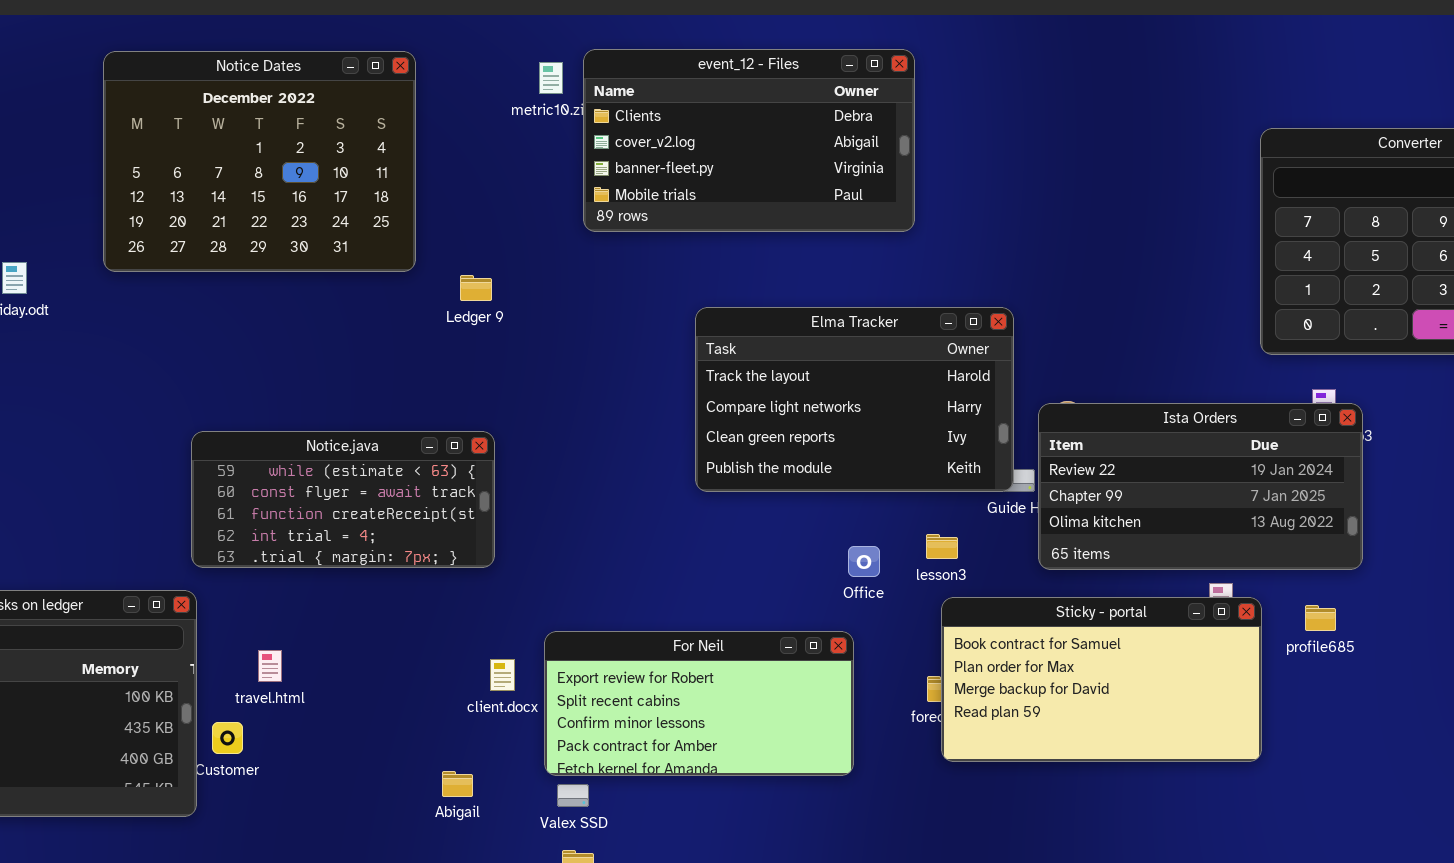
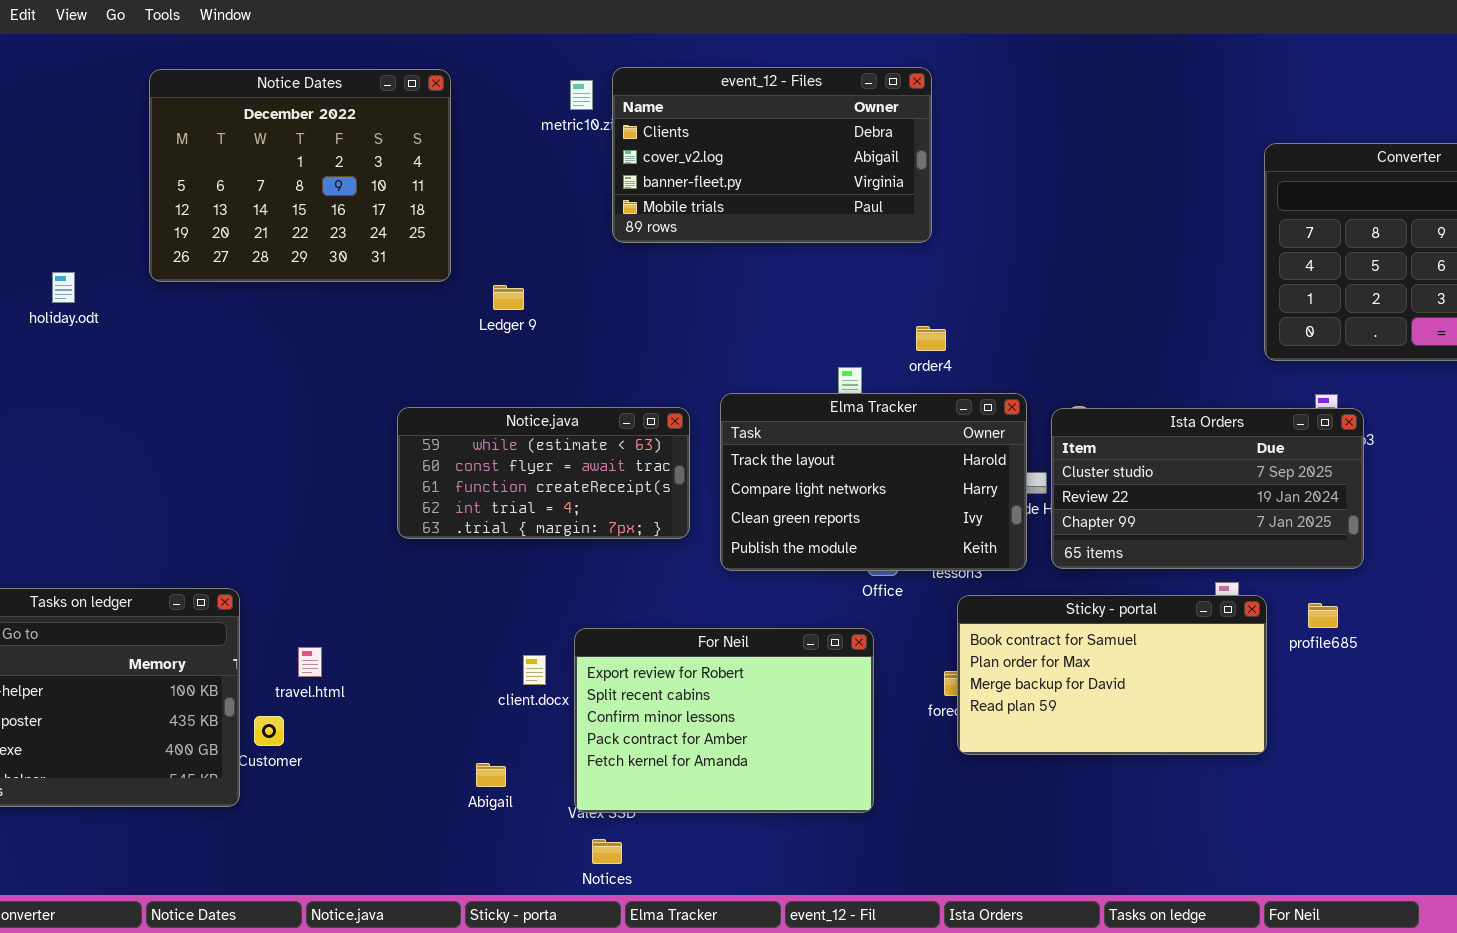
Elma Tracker: [695,307,1014,492] -> [720,393,1027,571], moved
Ista Orders: [1038,403,1363,570] -> [1051,408,1364,569], scrolled up 1 row
Notice.java: [191,431,495,568] -> [397,407,690,539], moved
For Neil: [544,631,854,776] -> [574,628,874,813], resized

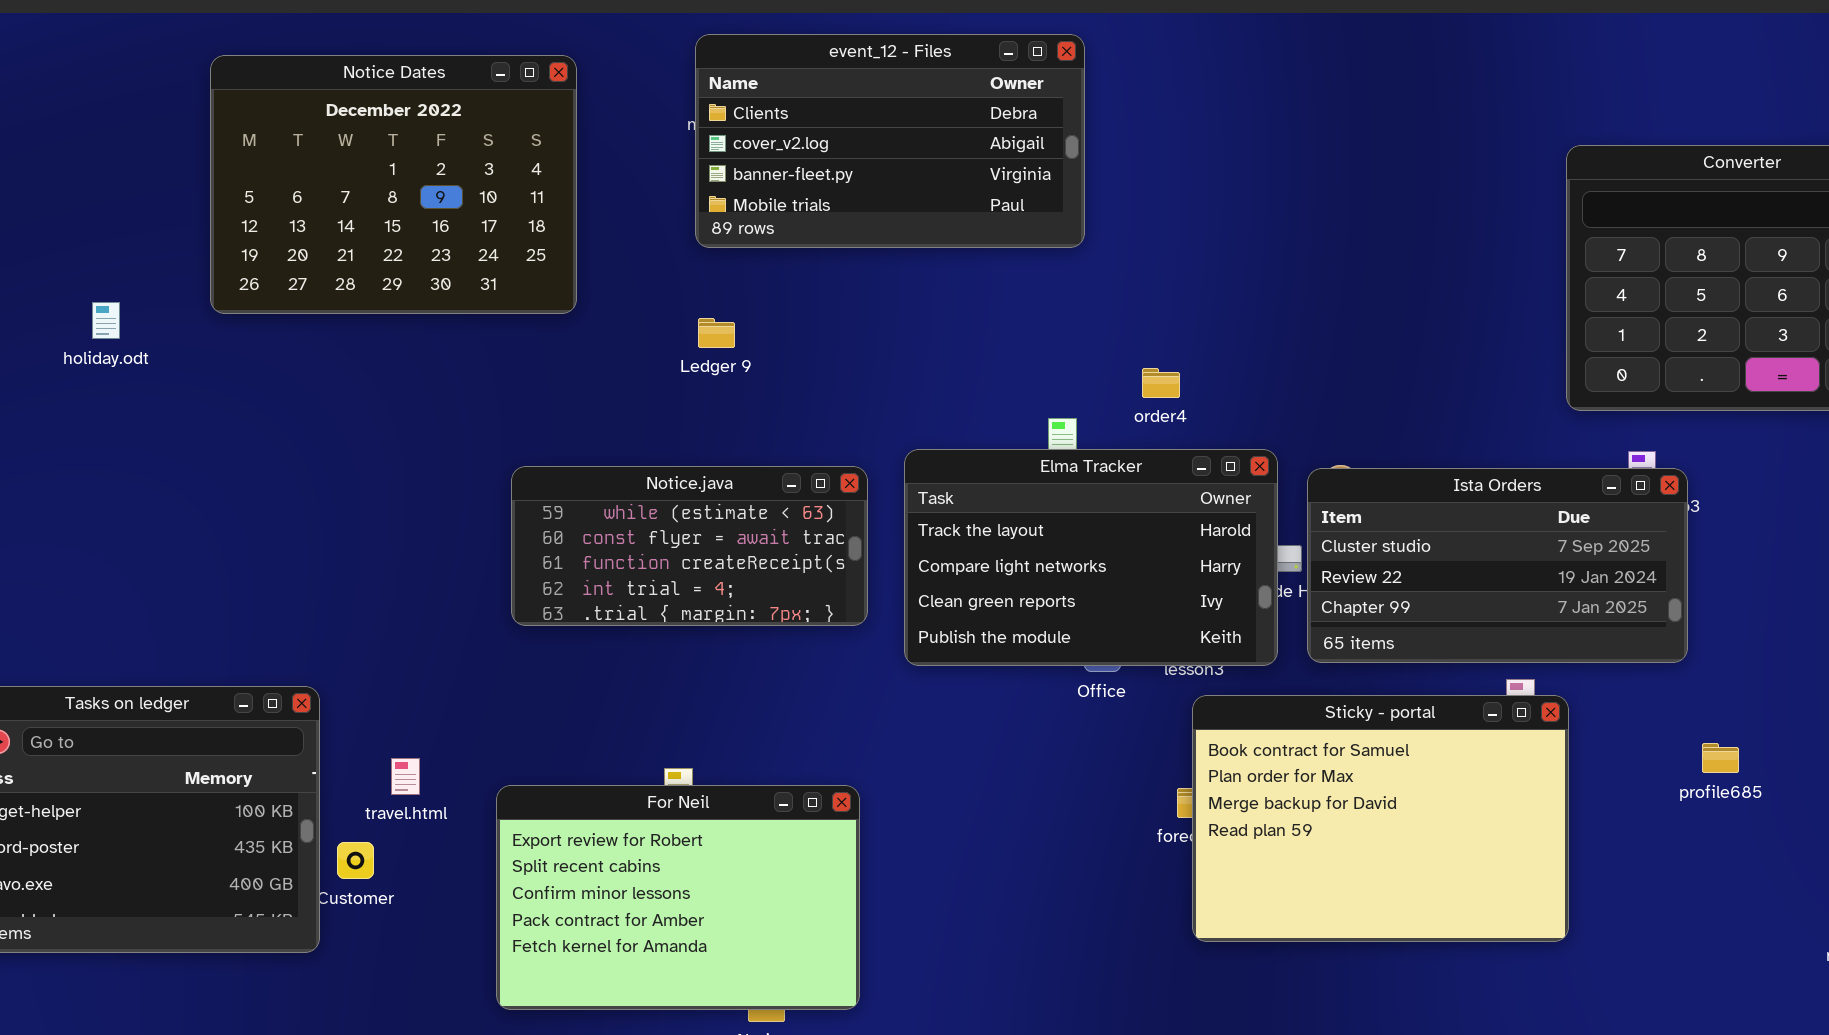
event_12 - Files: [612,67,932,243] -> [695,34,1085,248], moved
Ledger 9: [493,285,524,310] -> [698,318,735,348], moved
Sticky - portal: [957,595,1267,755] -> [1192,695,1569,942], resized
profile685: [1308,603,1338,628] -> [1702,743,1739,773], moved
For Neil: [574,628,874,813] -> [496,785,860,1010], moved

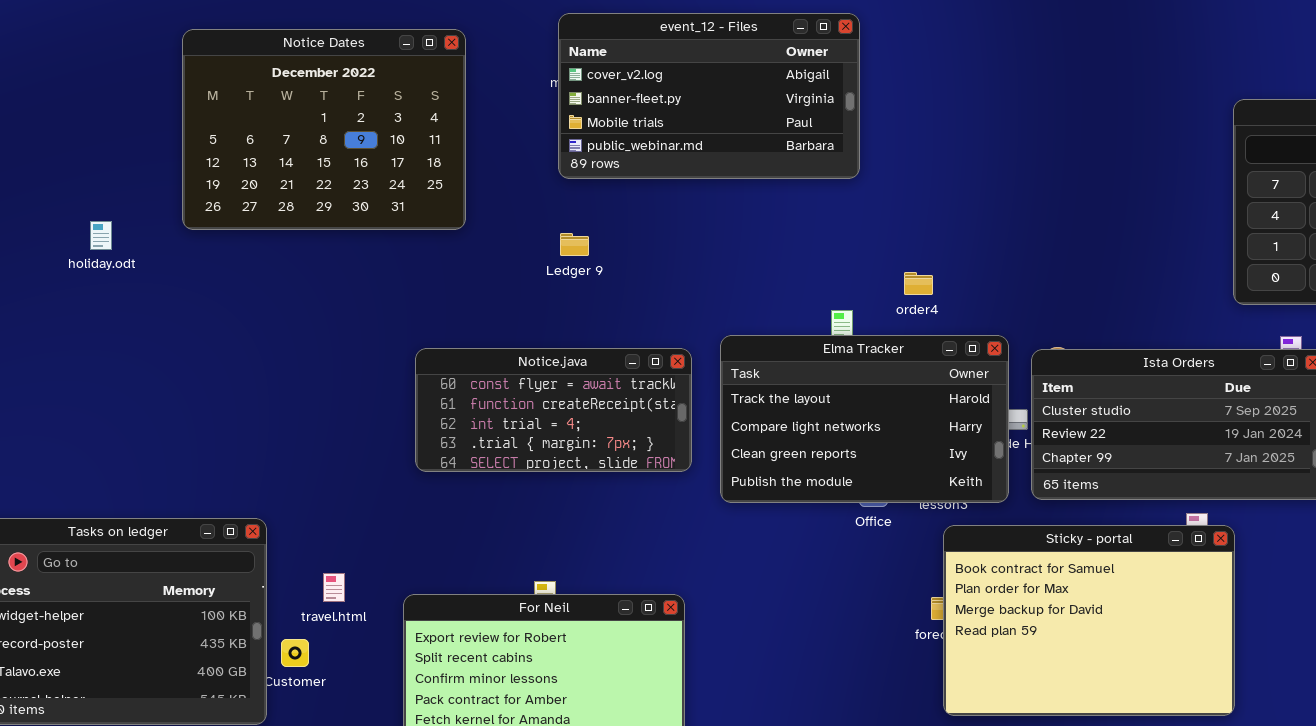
event_12 - Files: [695,34,1085,248] -> [558,13,860,179], scrolled down 1 row
Notice.java: [511,466,868,626] -> [415,348,692,472], scrolled down 1 row

